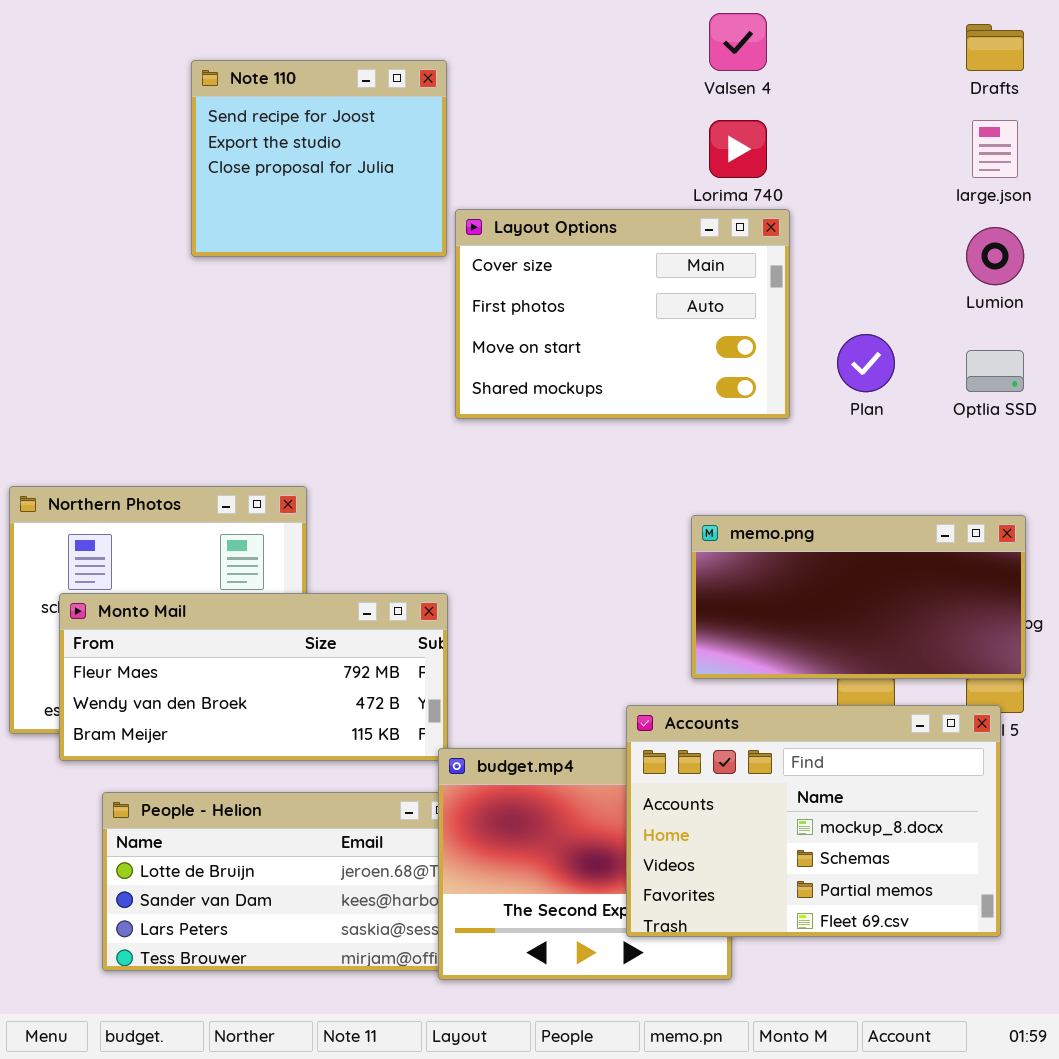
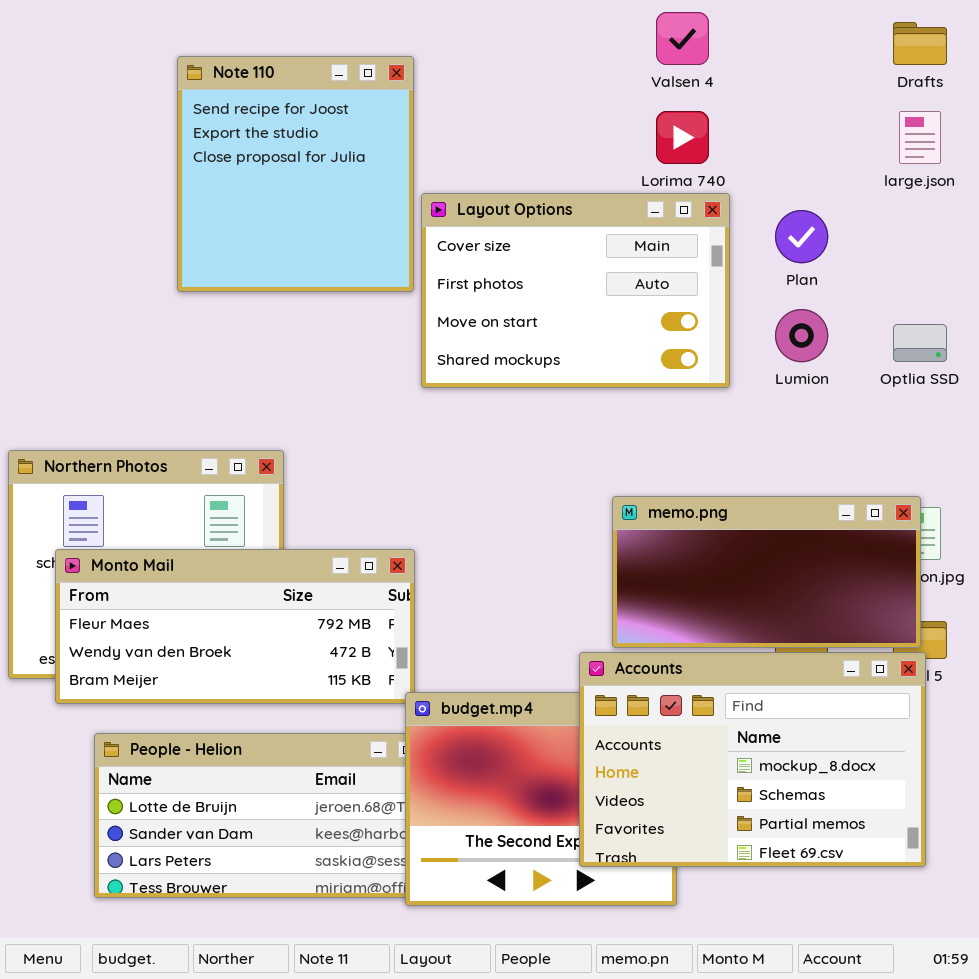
Note 110: [191,60,447,257] -> [177,56,414,292], resized
Lumion: [966,227,1024,285] -> [775,309,828,362], moved
Plan: [837,334,895,392] -> [775,210,828,263], moved
memo.png: [691,515,1026,679] -> [612,496,921,648], moved

